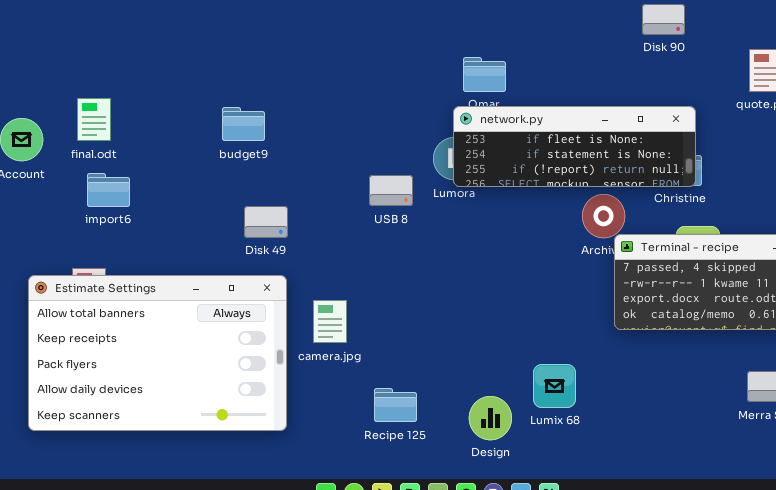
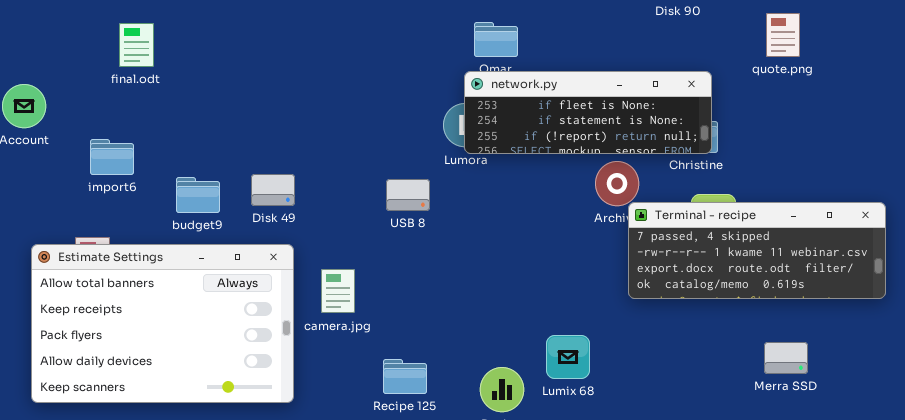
final.odt: [77,98,111,141] -> [119,23,154,67], moved
budget9: [222,107,265,141] -> [176,177,220,213], moved
USB 8: [369,175,413,206] -> [386,179,430,211], moved

